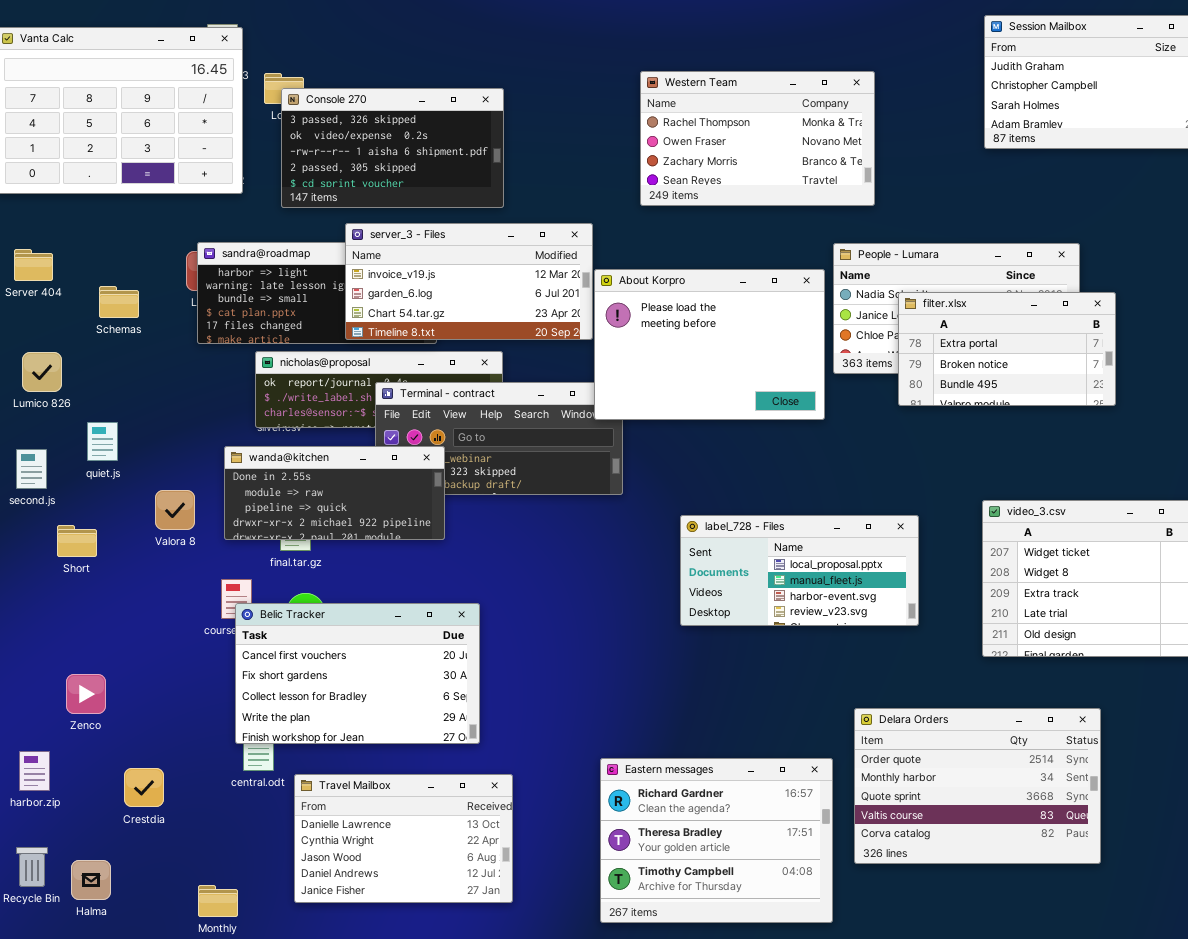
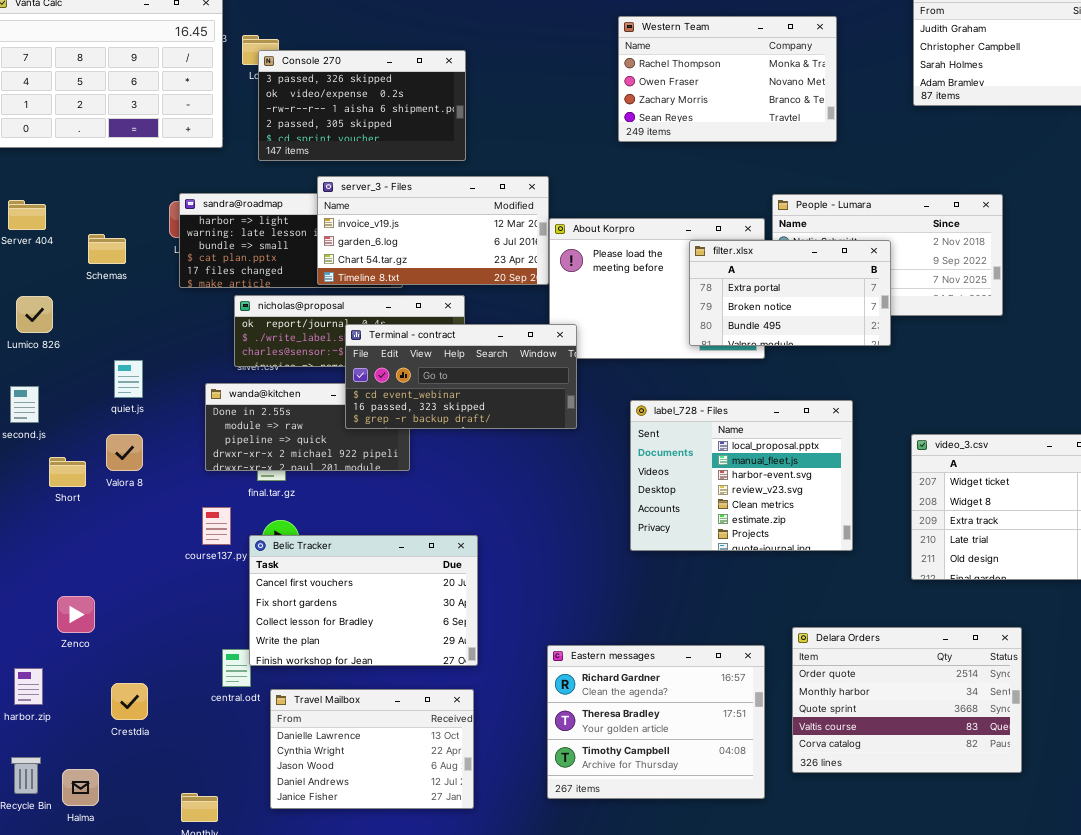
Western Team: [640,71,875,206] -> [618,16,837,142], moved
filter.xlsx: [898,292,1116,406] -> [689,240,891,346], moved
Terminal - contract: [375,382,623,495] -> [345,324,577,429], raised
quiet.js: [87,422,118,461] -> [114,360,143,398], moved
Valora 8: [155,490,195,530] -> [106,434,143,471], moved
label_728 - Files: [680,515,919,626] -> [630,400,853,551], resized
Belic Tracker: [235,603,480,744] -> [249,535,478,666], moved
Eastern messages: [600,758,833,923] -> [547,645,765,799], moved

